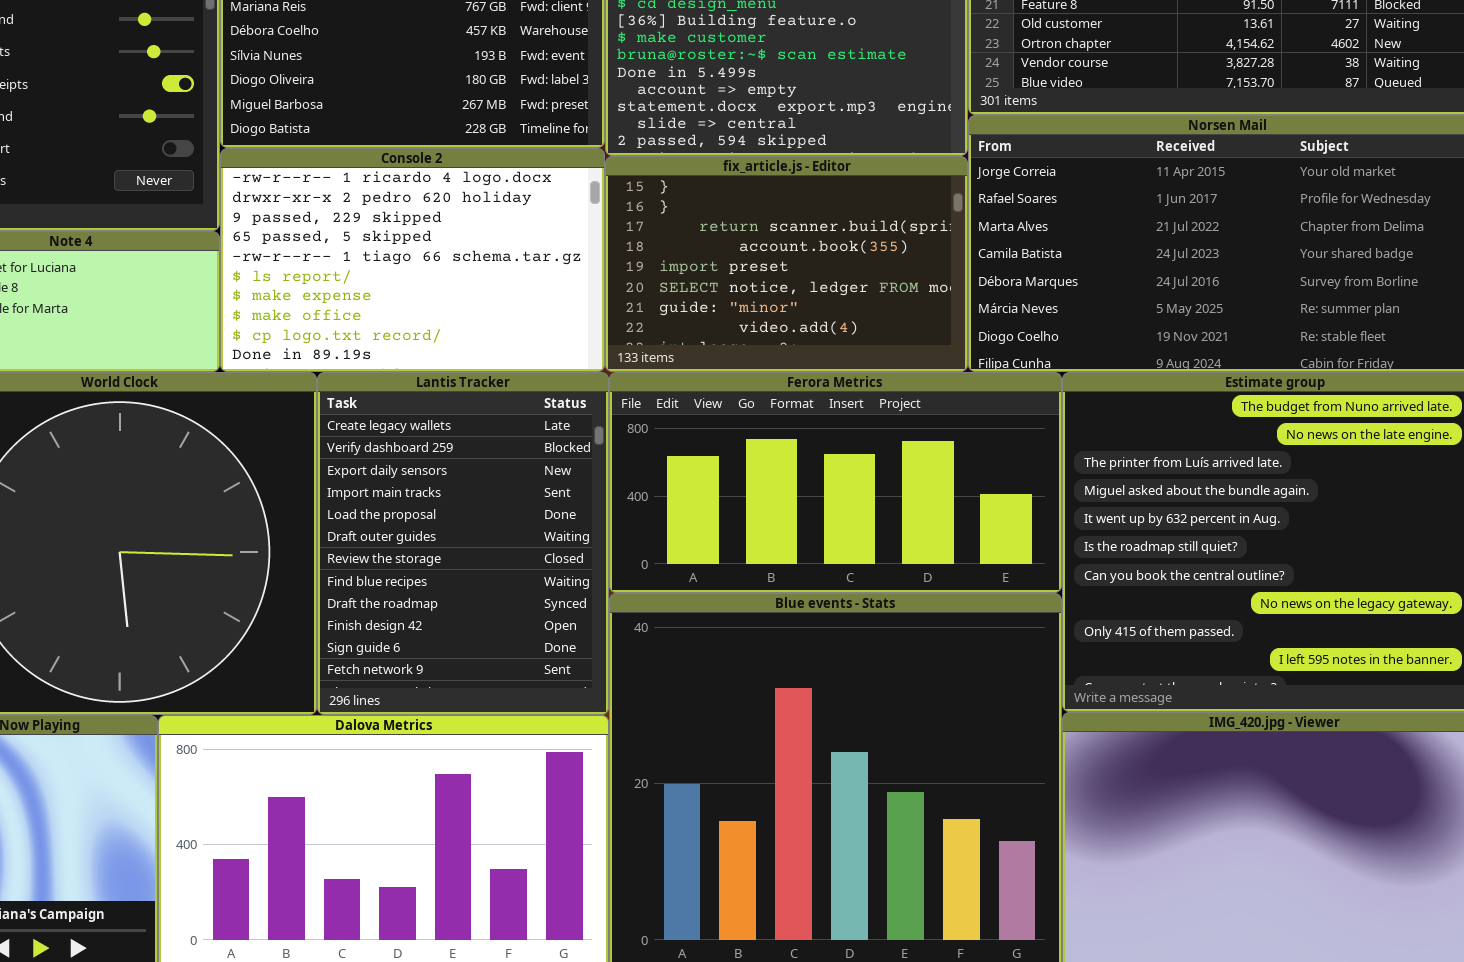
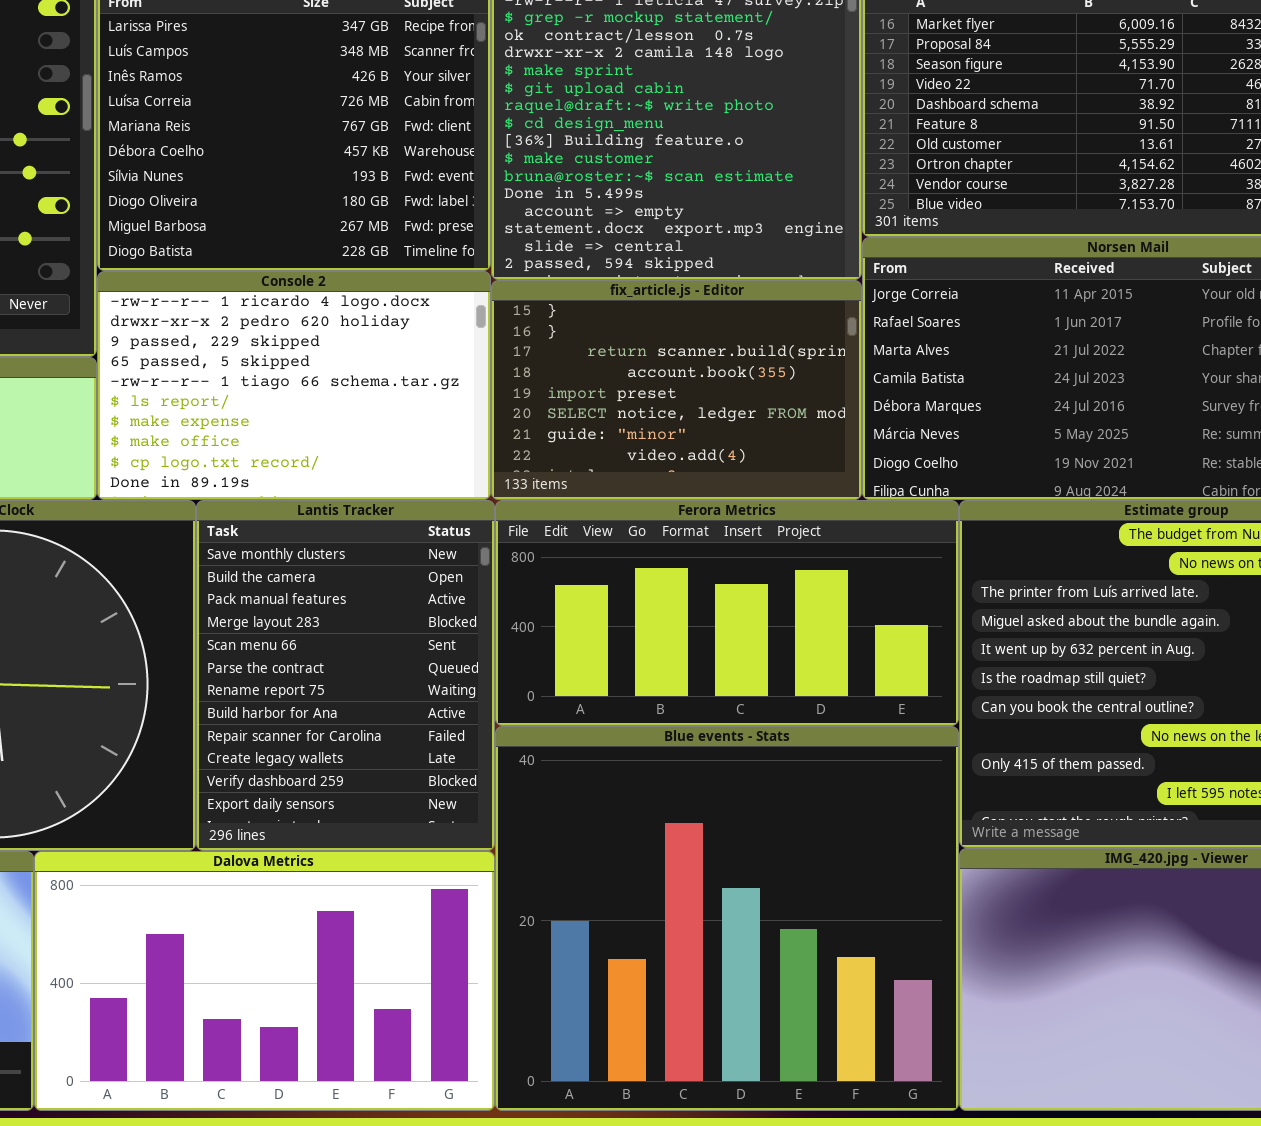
Lantis Tracker: [317,372,609,715] -> [196,500,495,851], scrolled up 9 rows

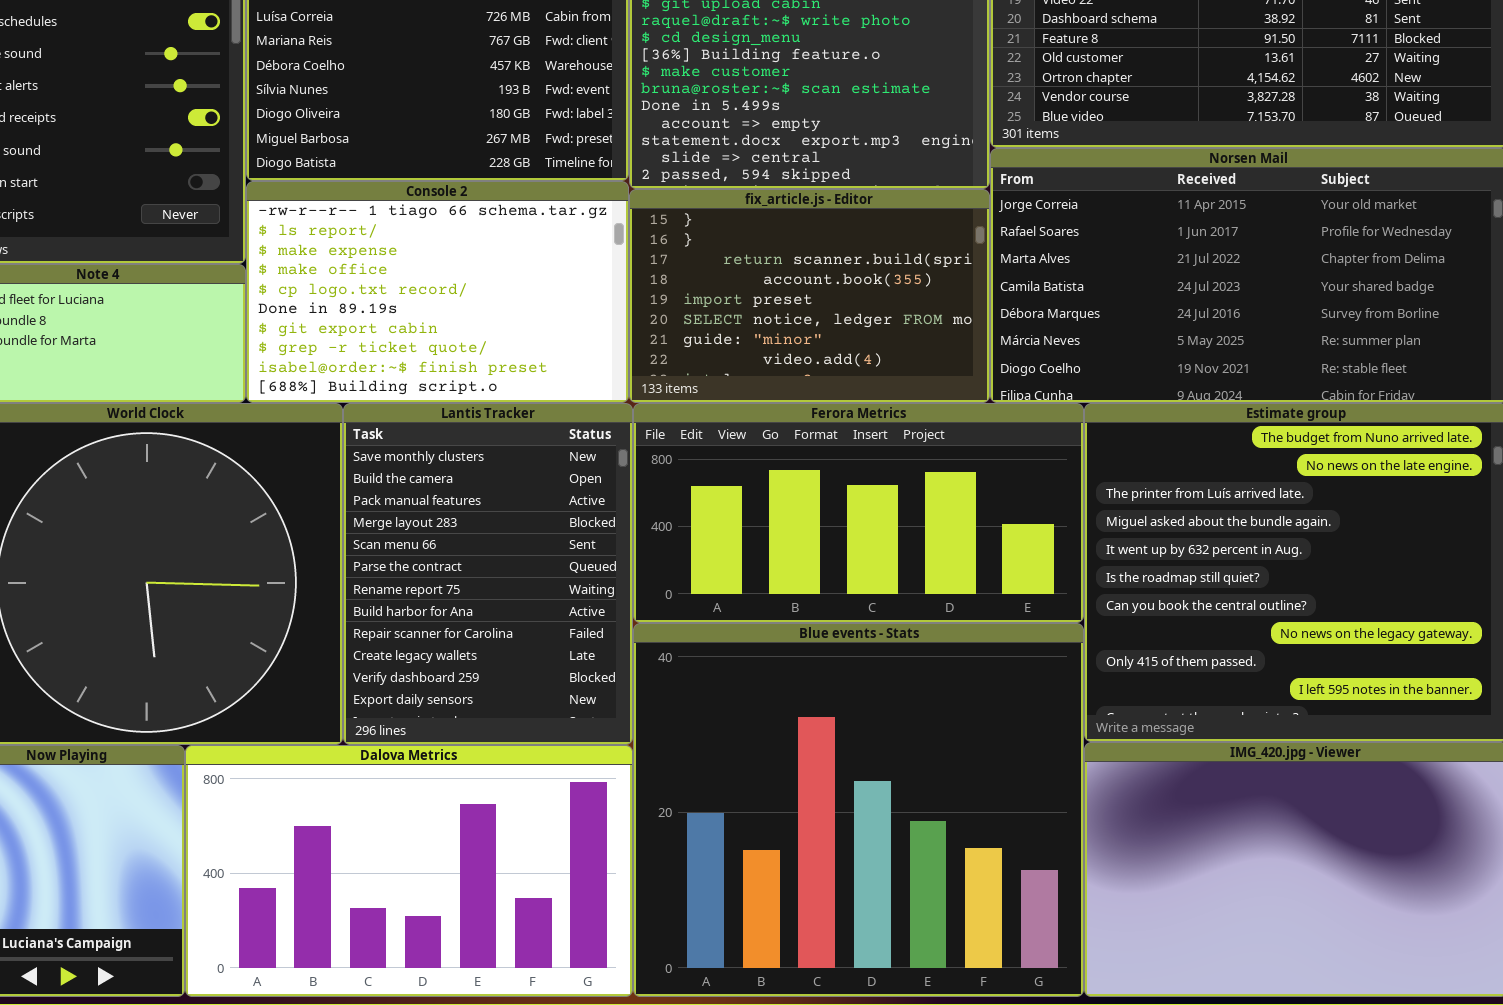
Console 2: [97,271,491,500] -> [246,181,629,403], scrolled down 4 rows

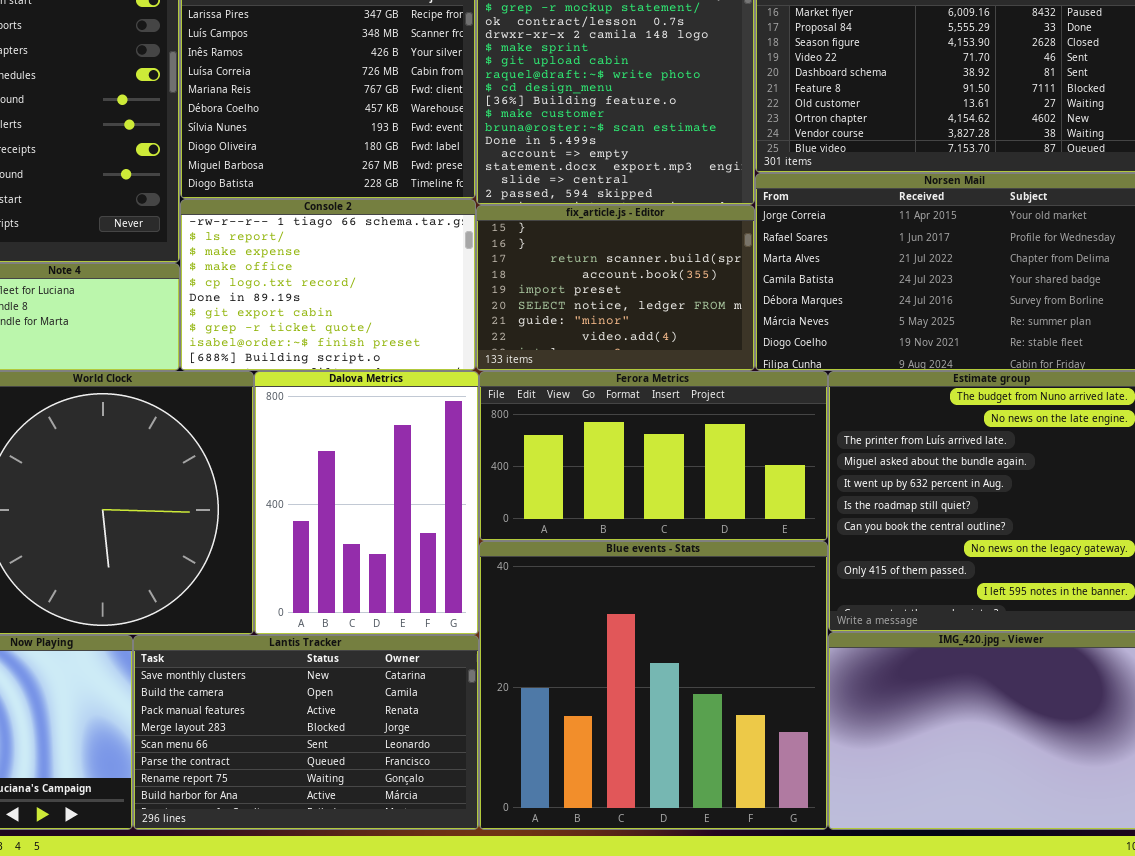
Lantis Tracker: [343,403,633,745] -> [133,635,479,830], moved, resized
Dalova Metrics: [185,745,633,997] -> [254,371,479,635], moved, resized

